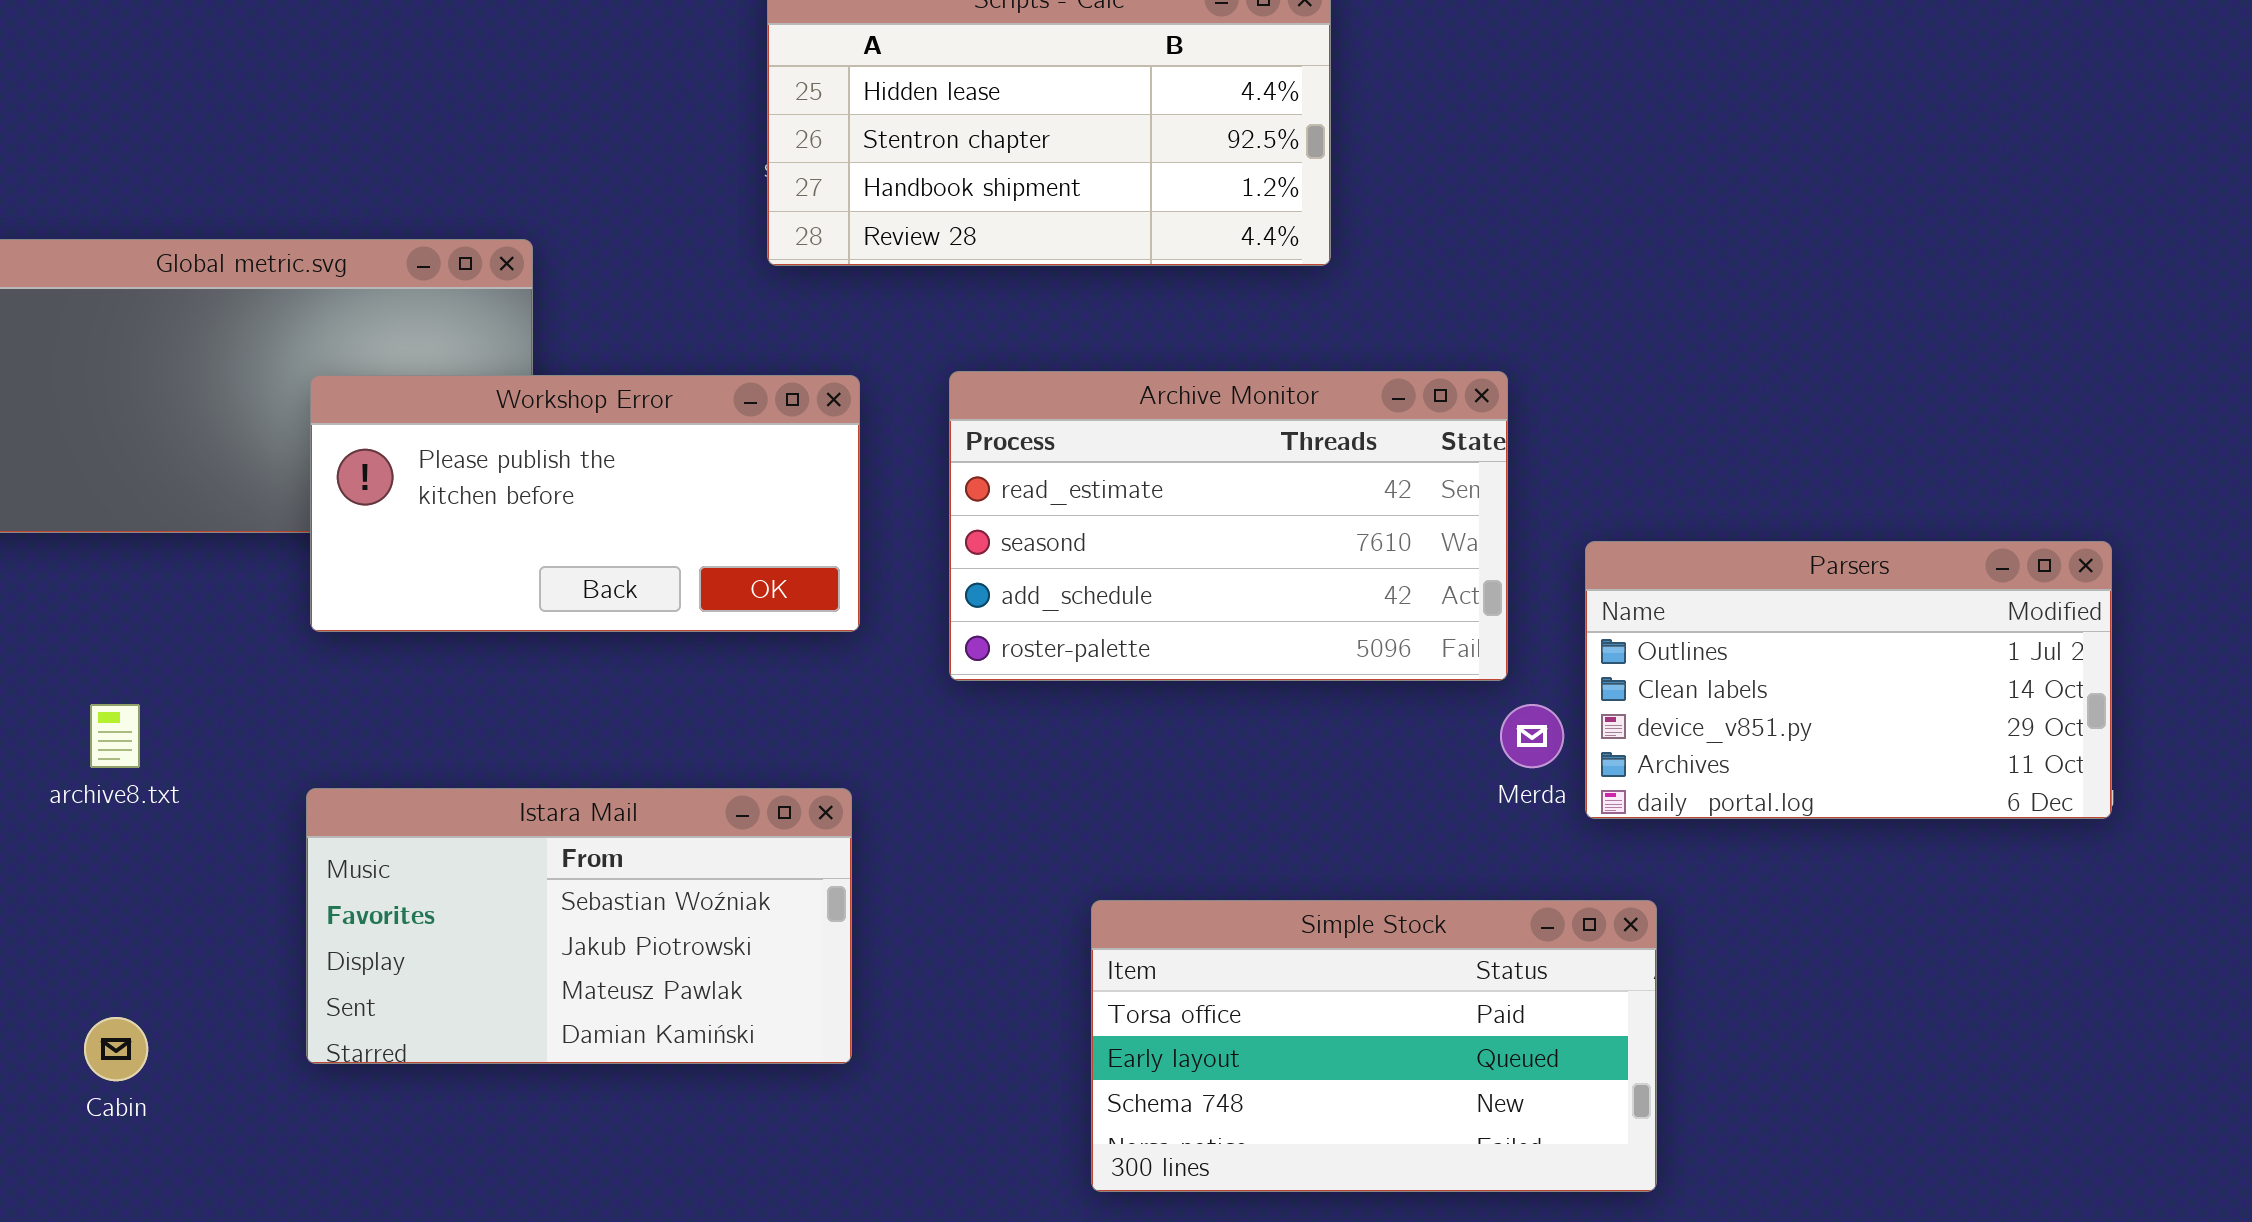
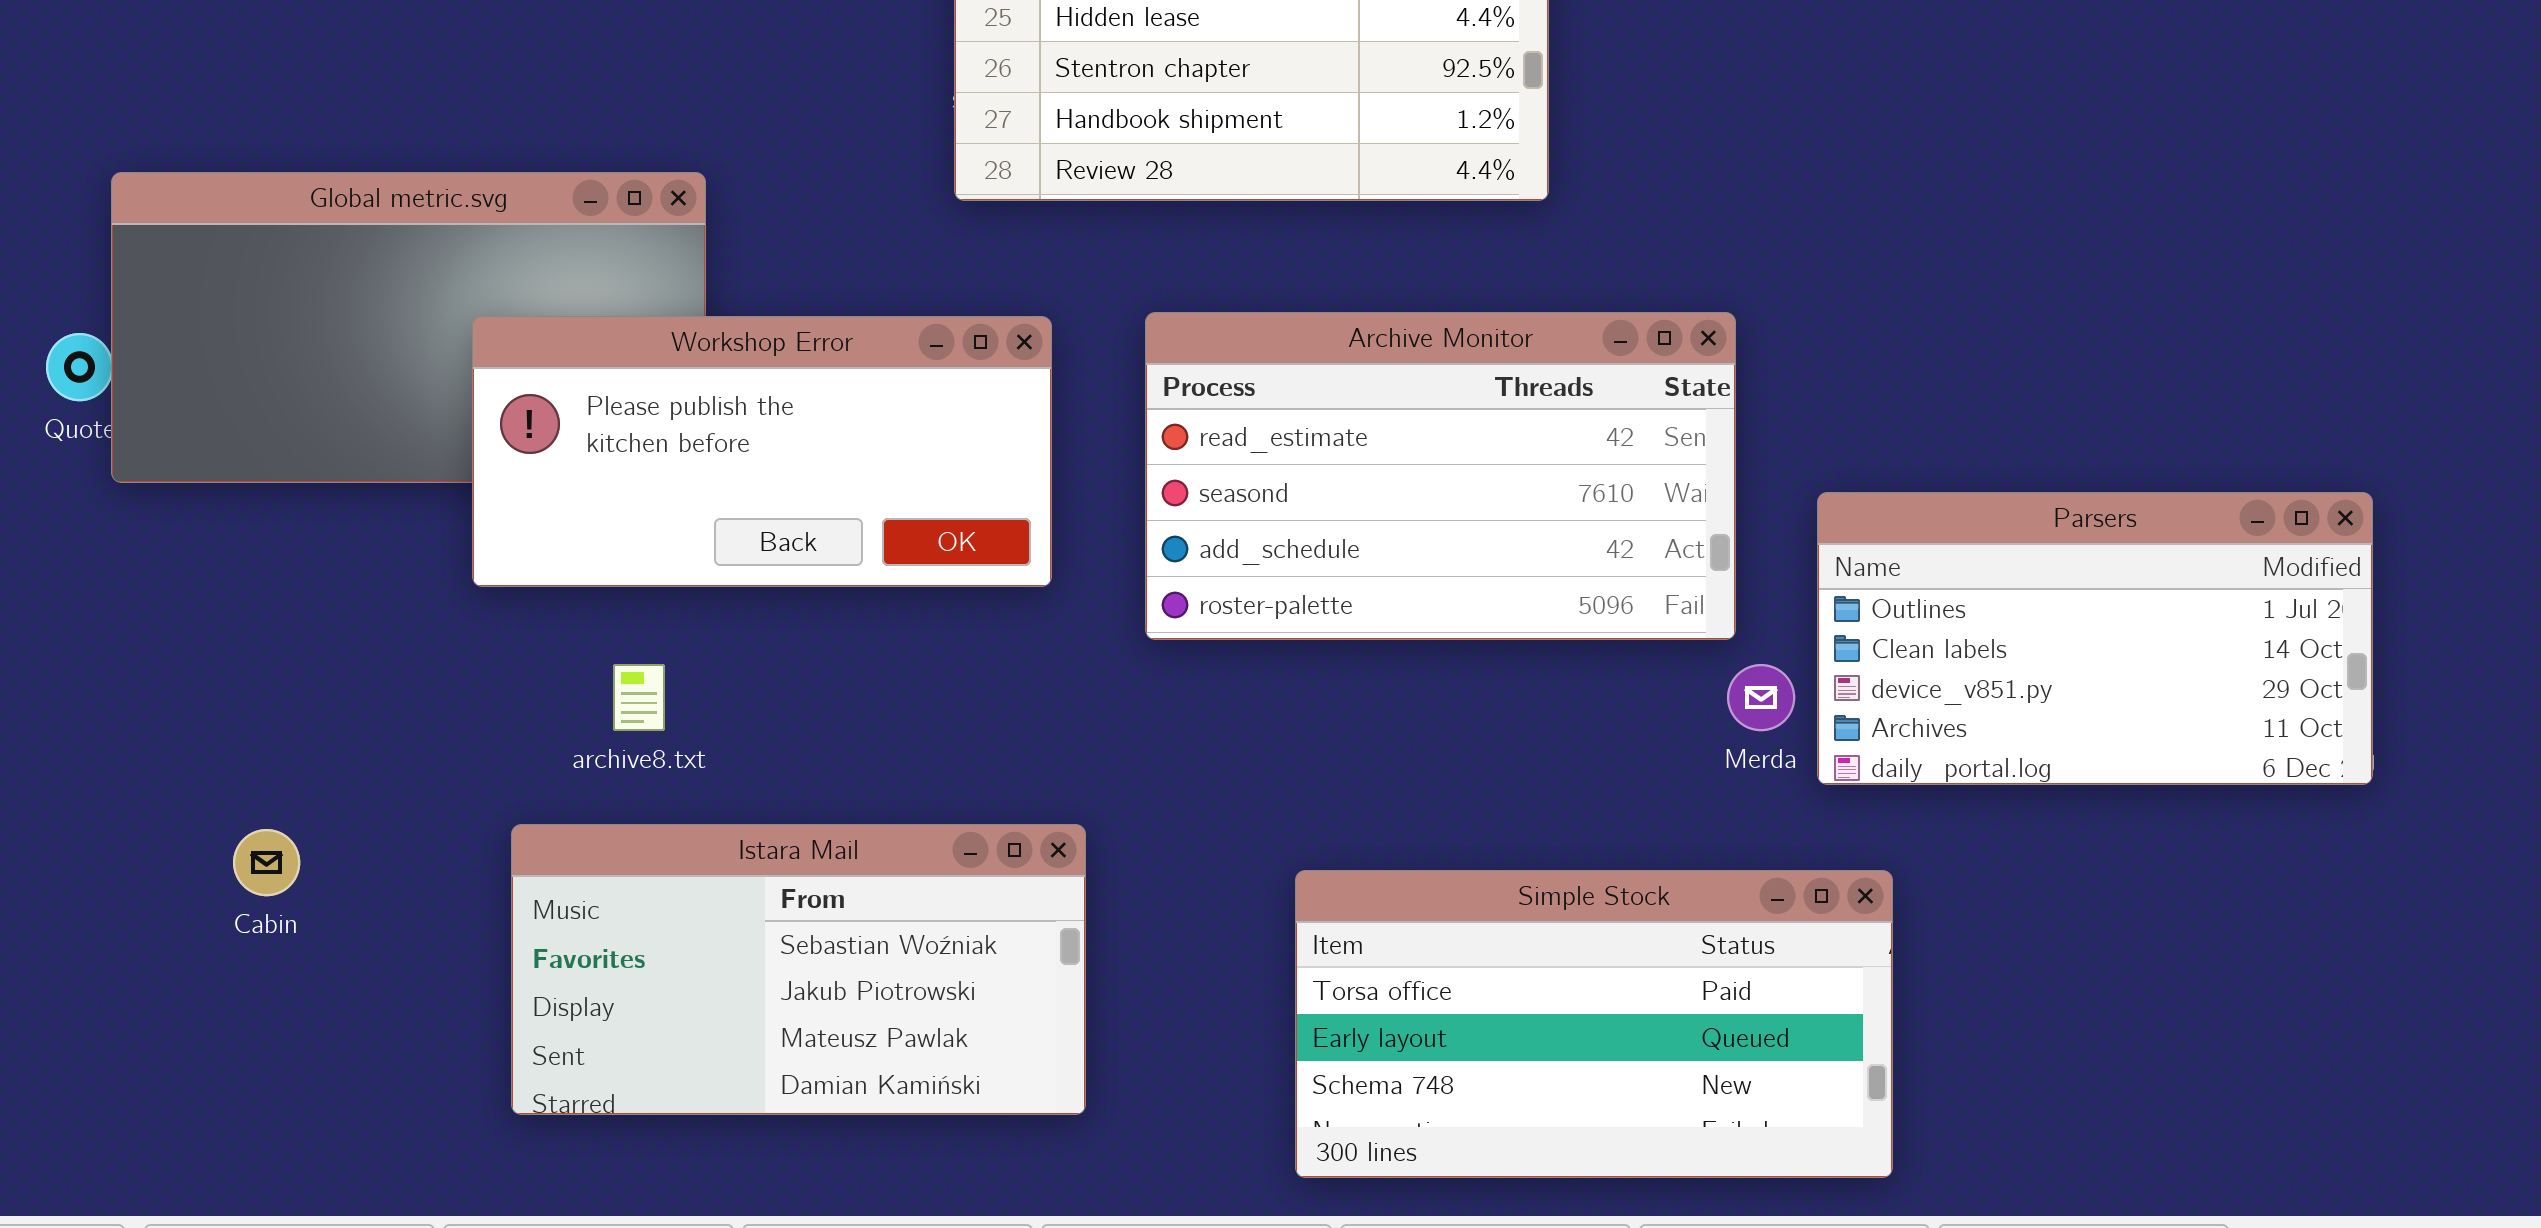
archive8.txt: [90,704,140,768] -> [613,664,665,731], moved
Istara Mail: [306,788,852,1064] -> [511,824,1086,1115], moved
Cabin: [84,1017,148,1081] -> [233,829,300,896], moved

